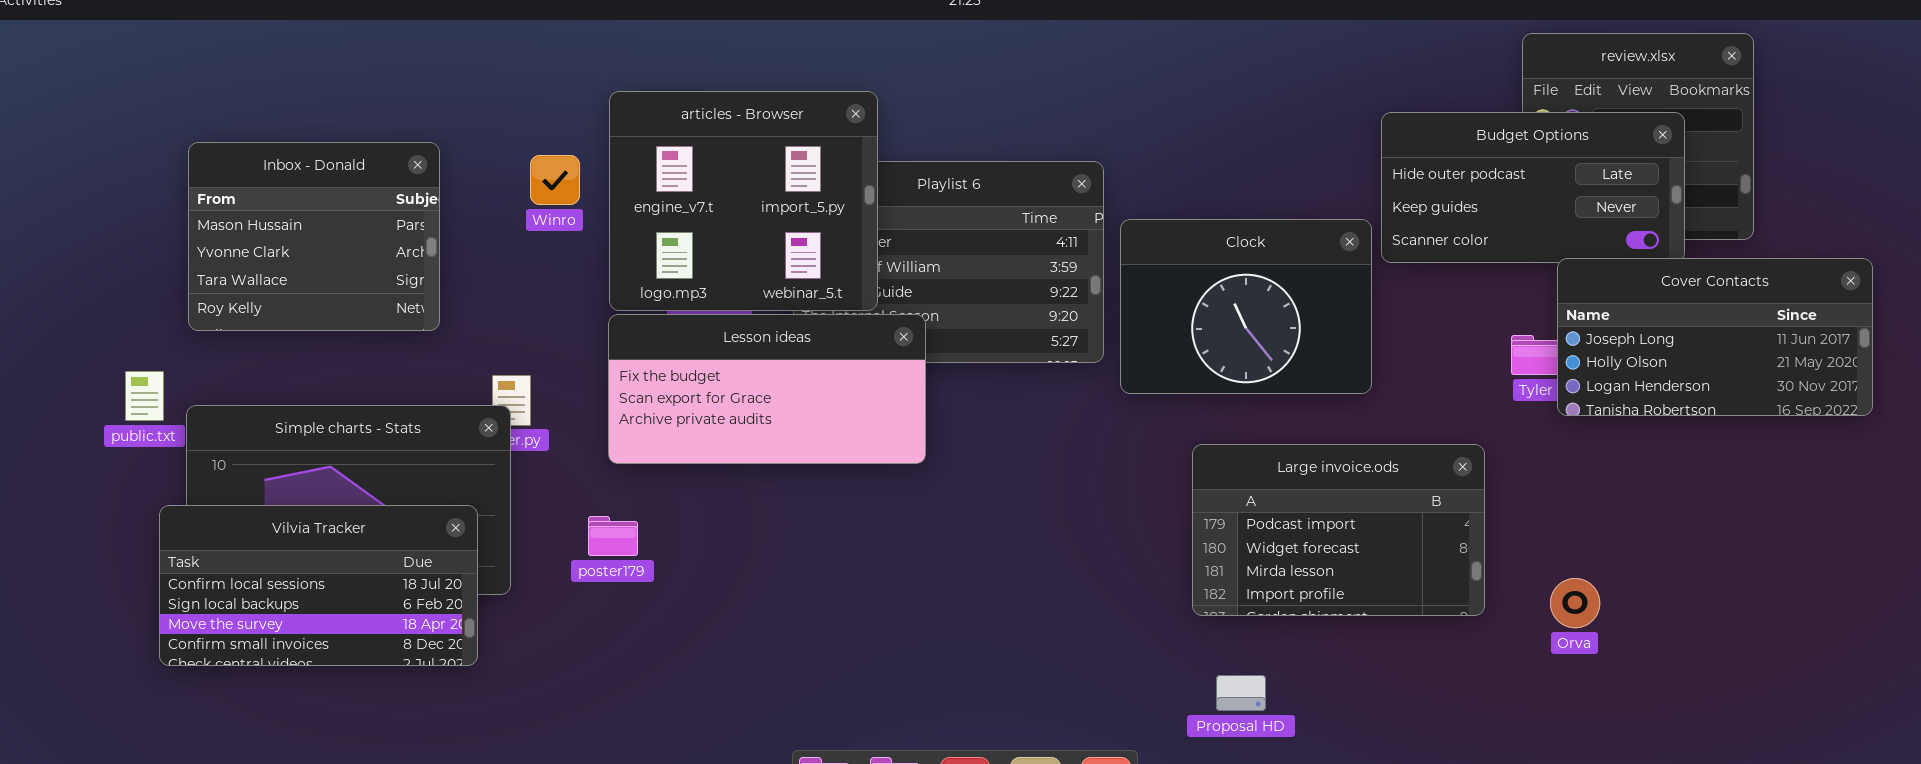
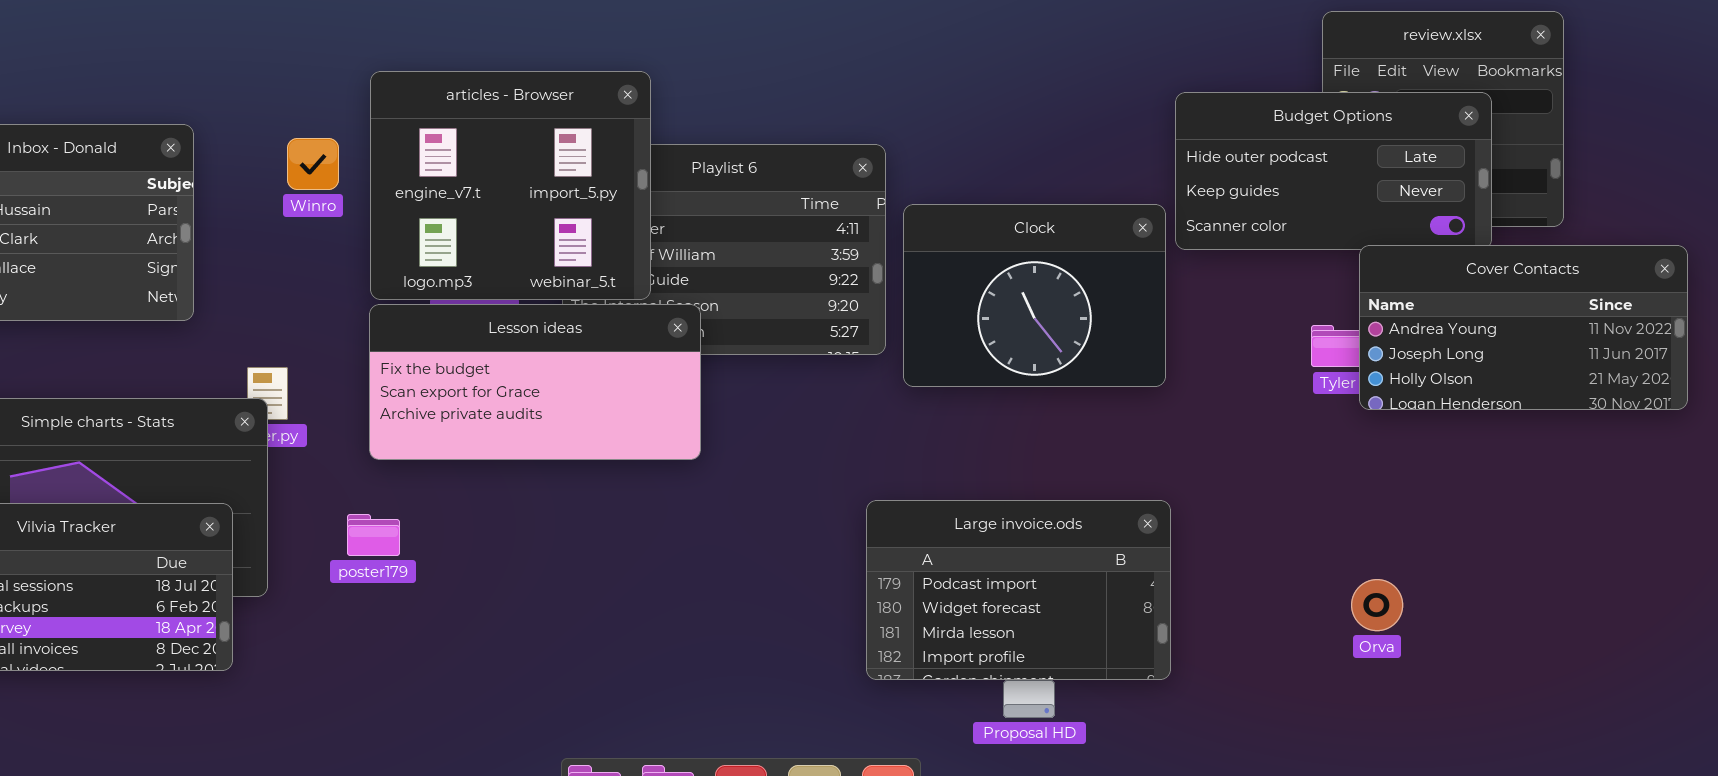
Cover Contacts: [1557,258,1873,416] -> [1359,245,1688,410], scrolled up 1 row
Large invoice.ods: [1192,444,1485,616] -> [866,500,1171,680], moved

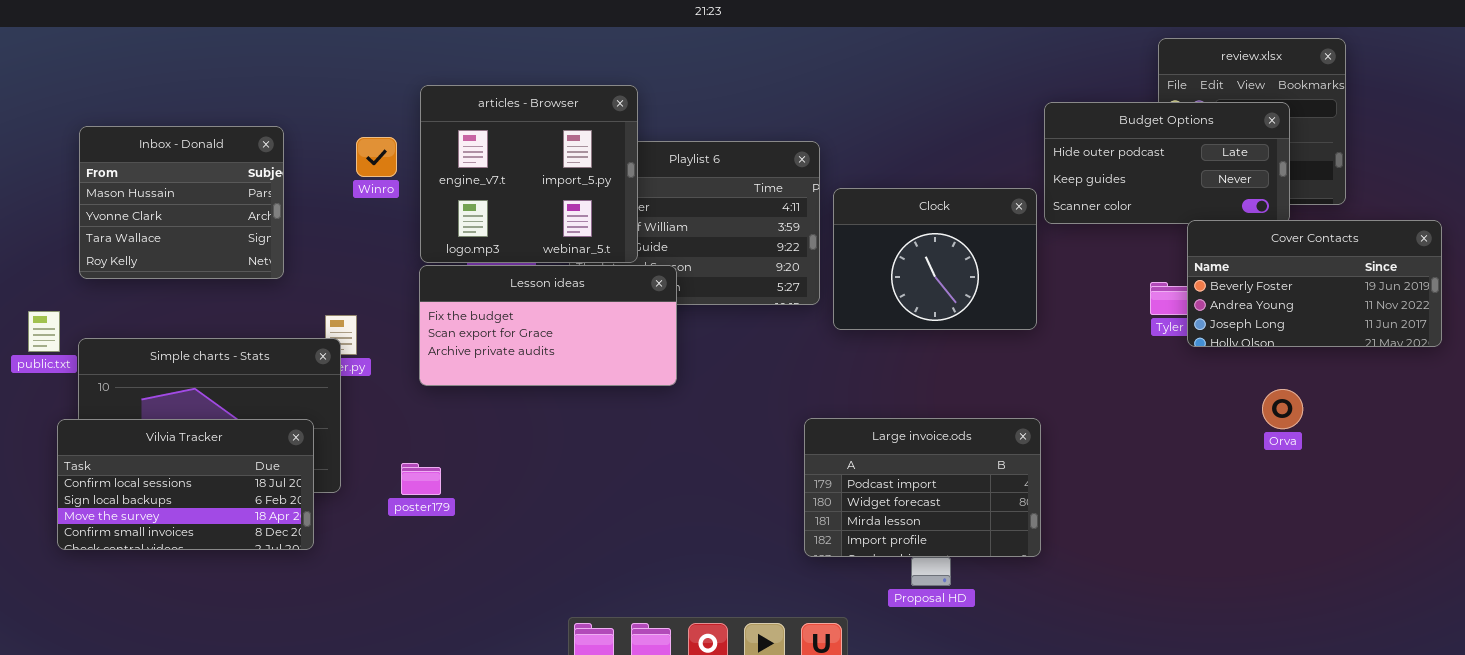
Cover Contacts: [1359,245,1688,410] -> [1187,220,1442,347], scrolled up 1 row
poster179: [347,514,400,556] -> [401,463,441,495], moved
Orva: [1351,579,1403,631] -> [1262,389,1303,429], moved

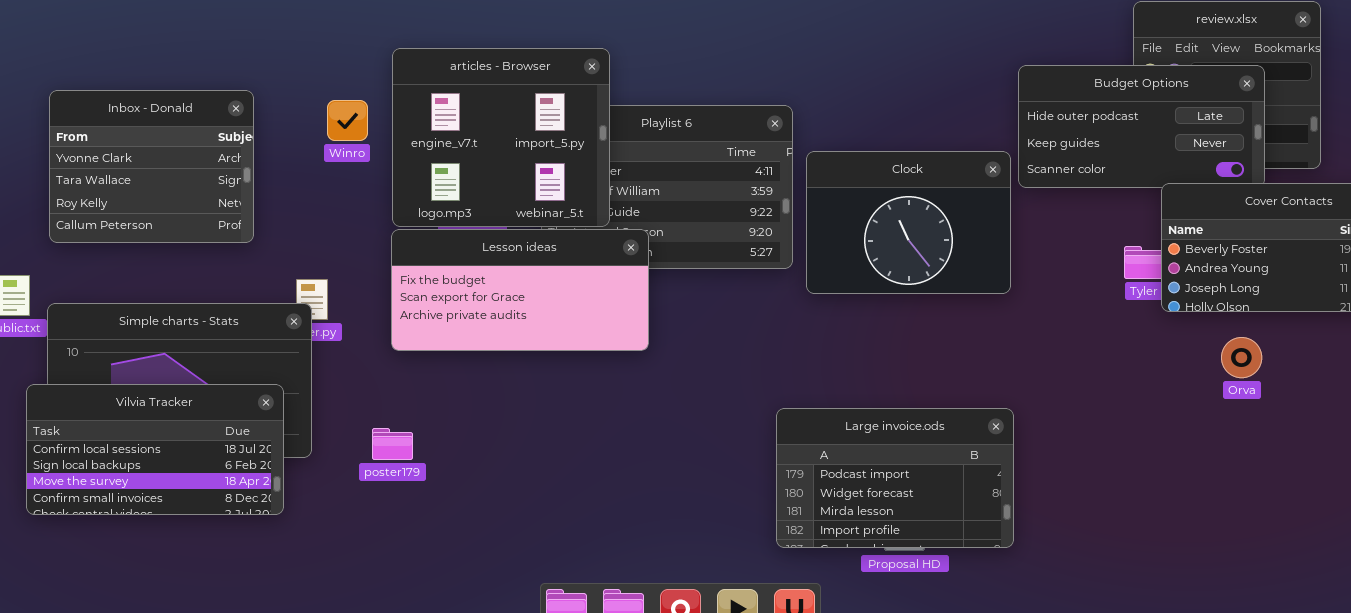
Inbox - Donald: [79,126,284,279] -> [49,90,254,243], scrolled down 1 row
Orva: [1262,389,1303,429] -> [1221,337,1262,378], moved
Large invoice.ods: [804,418,1041,557] -> [776,408,1014,548], moved

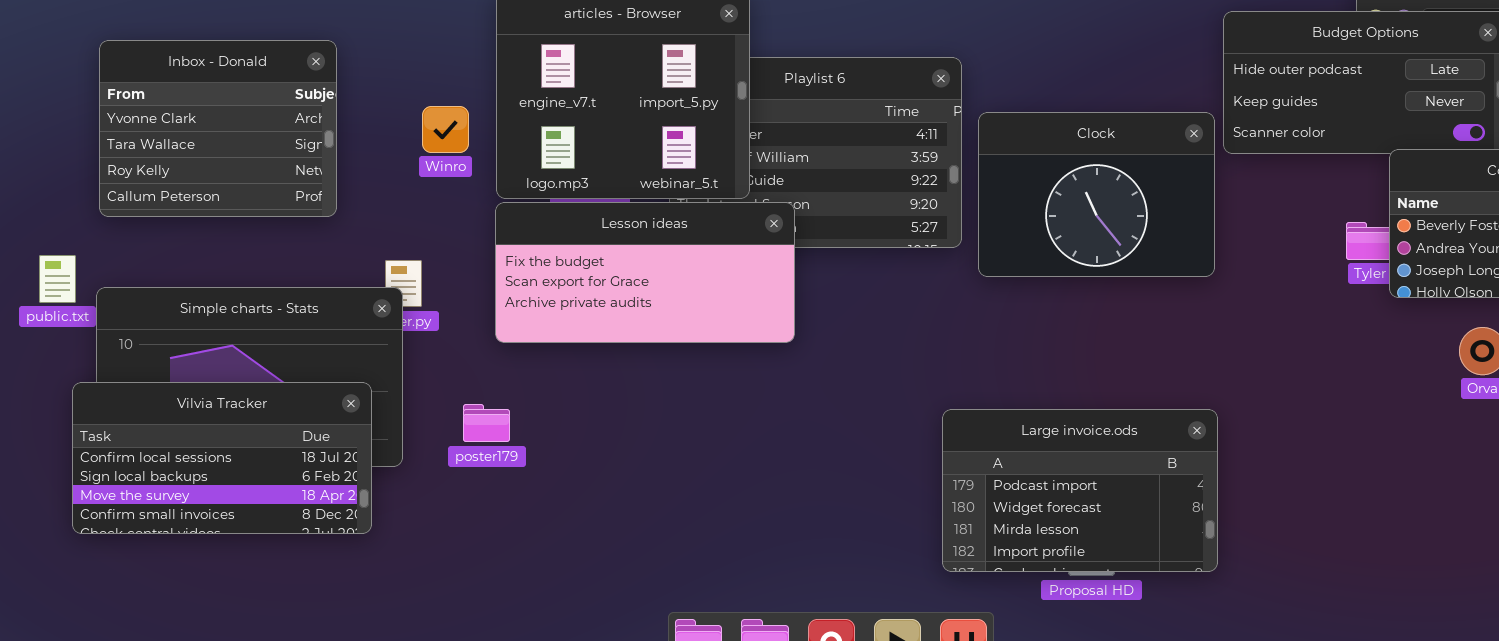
Winro: [327,100,368,141] -> [422,106,469,153], moved
poster179: [372,428,413,460] -> [463,404,510,442], moved

